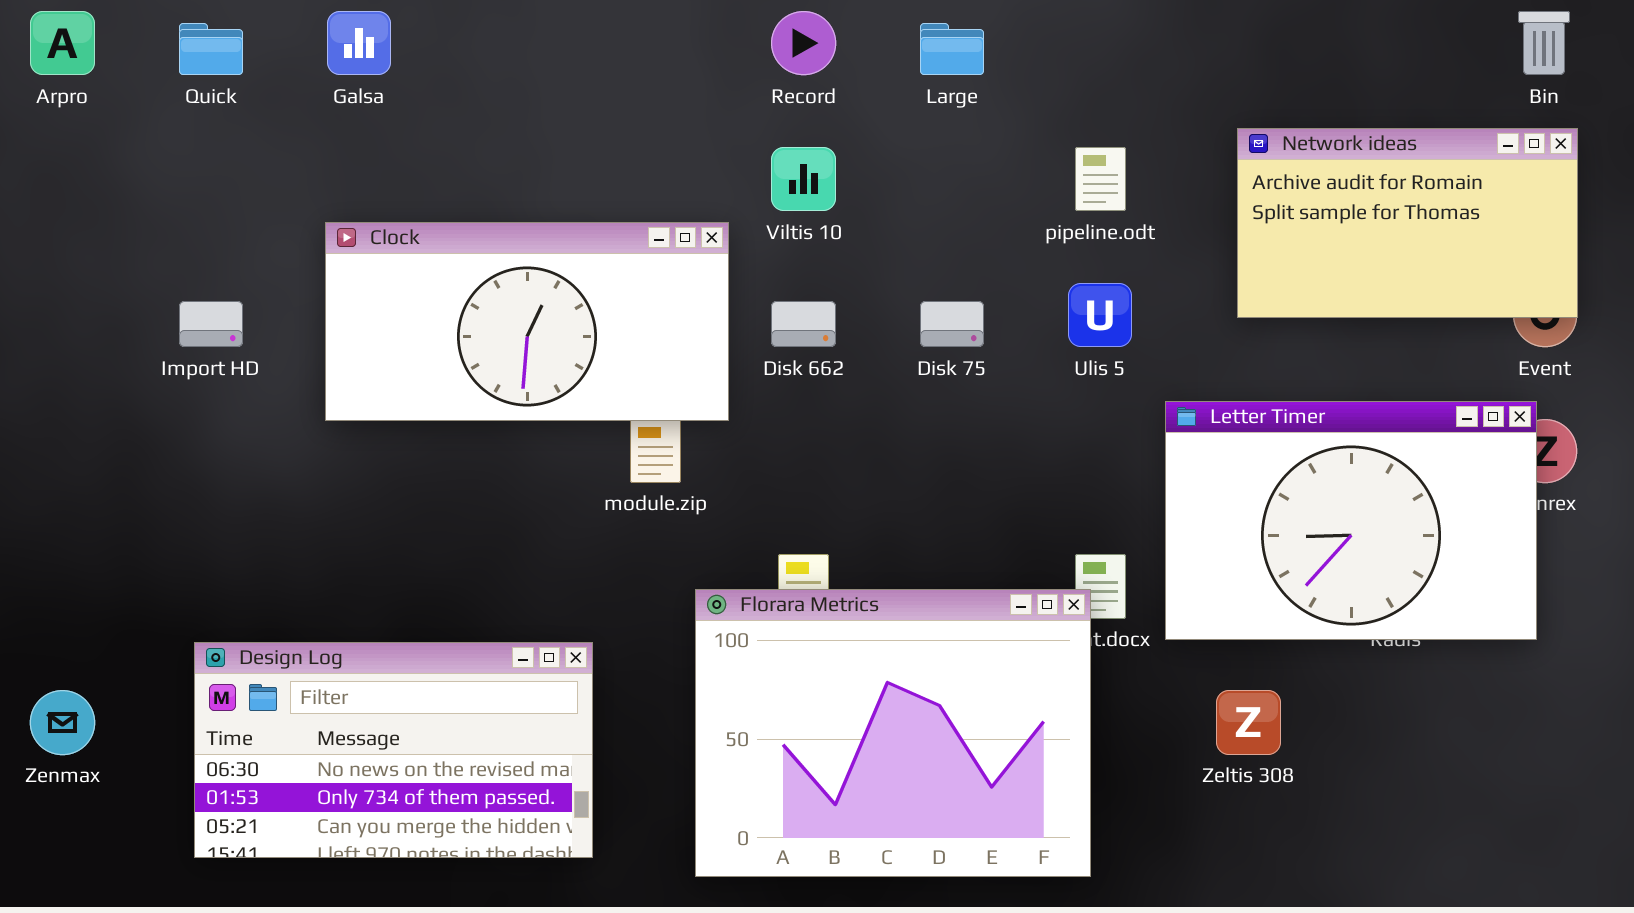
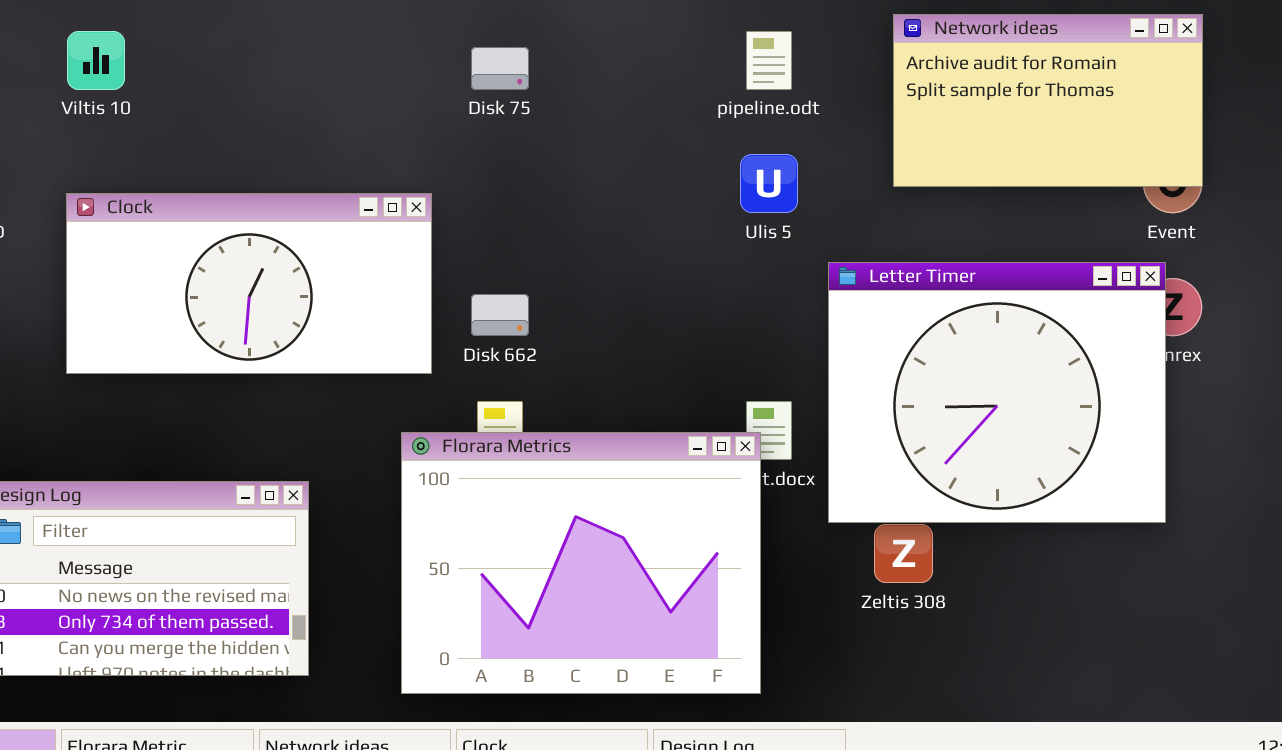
Viltis 10: [771,147,836,211] -> [67,31,125,90], moved
Clock: [325,222,729,421] -> [66,193,432,374], moved
Disk 662: [771,301,836,347] -> [471,294,529,336], moved
Disk 75: [920,301,984,347] -> [471,47,529,90], moved
Letter Timer: [1165,401,1537,640] -> [828,262,1166,523], resized

